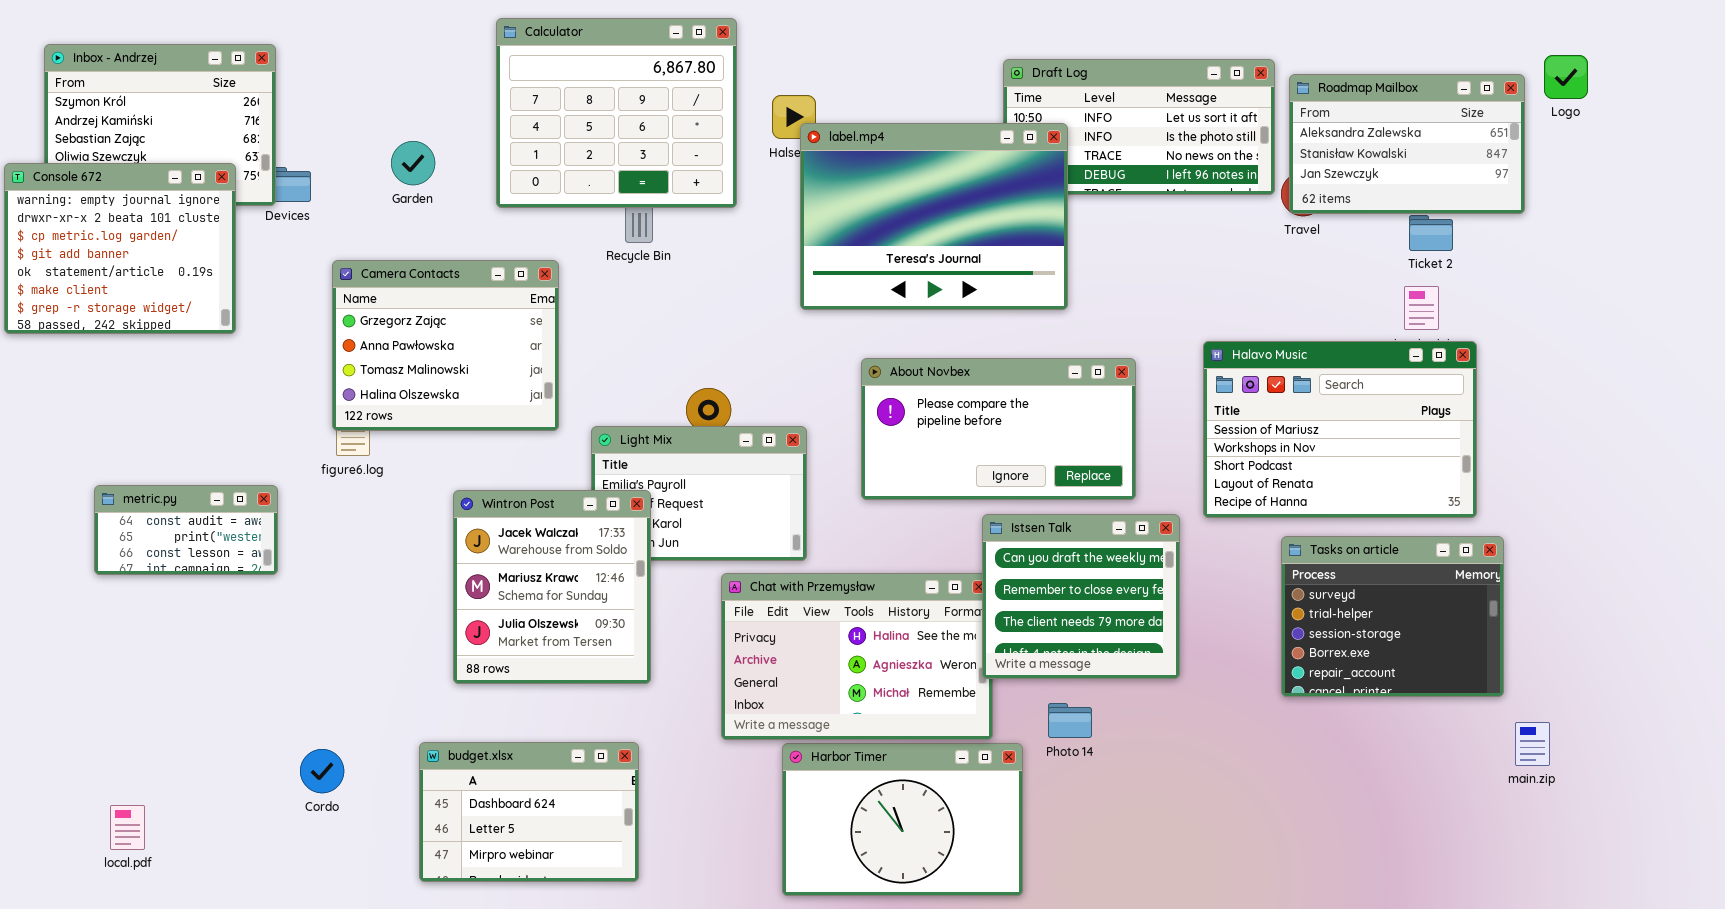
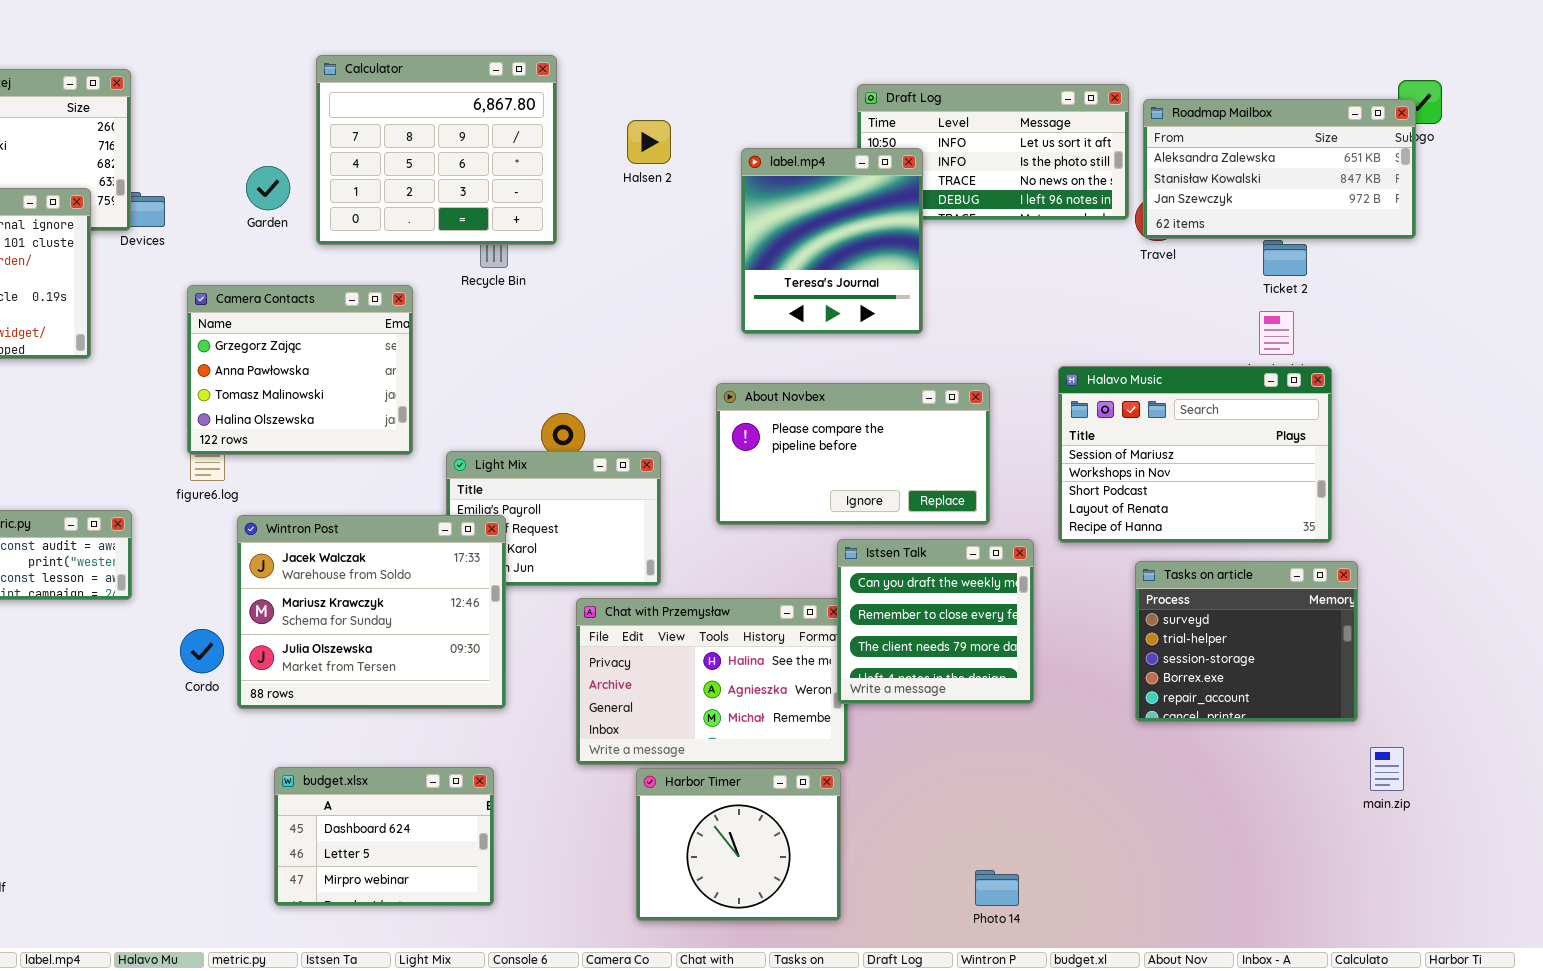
Calculator: [496,18,737,208] -> [316,55,557,245], moved
Roadmap Mailbox: [1289,74,1525,214] -> [1143,99,1416,239], resized
label.mp4: [800,123,1068,310] -> [741,148,923,334], resized
Wintron Post: [453,490,651,684] -> [237,515,506,709], resized
Photo 14: [1048,703,1092,738] -> [975,870,1019,906], moved
Harbor Timer: [782,743,1023,896] -> [636,768,841,921], resized
Cordo: [300,749,344,793] -> [180,629,224,673], moved

